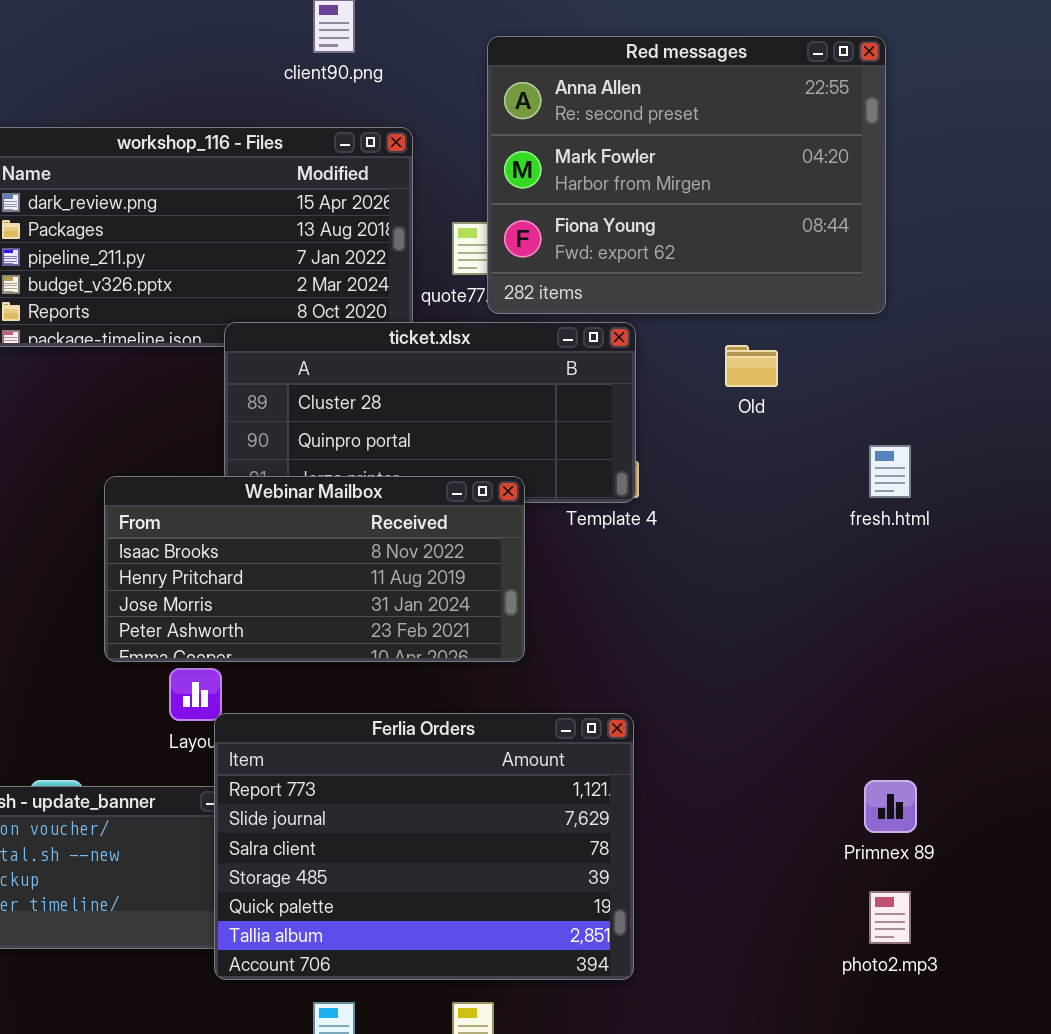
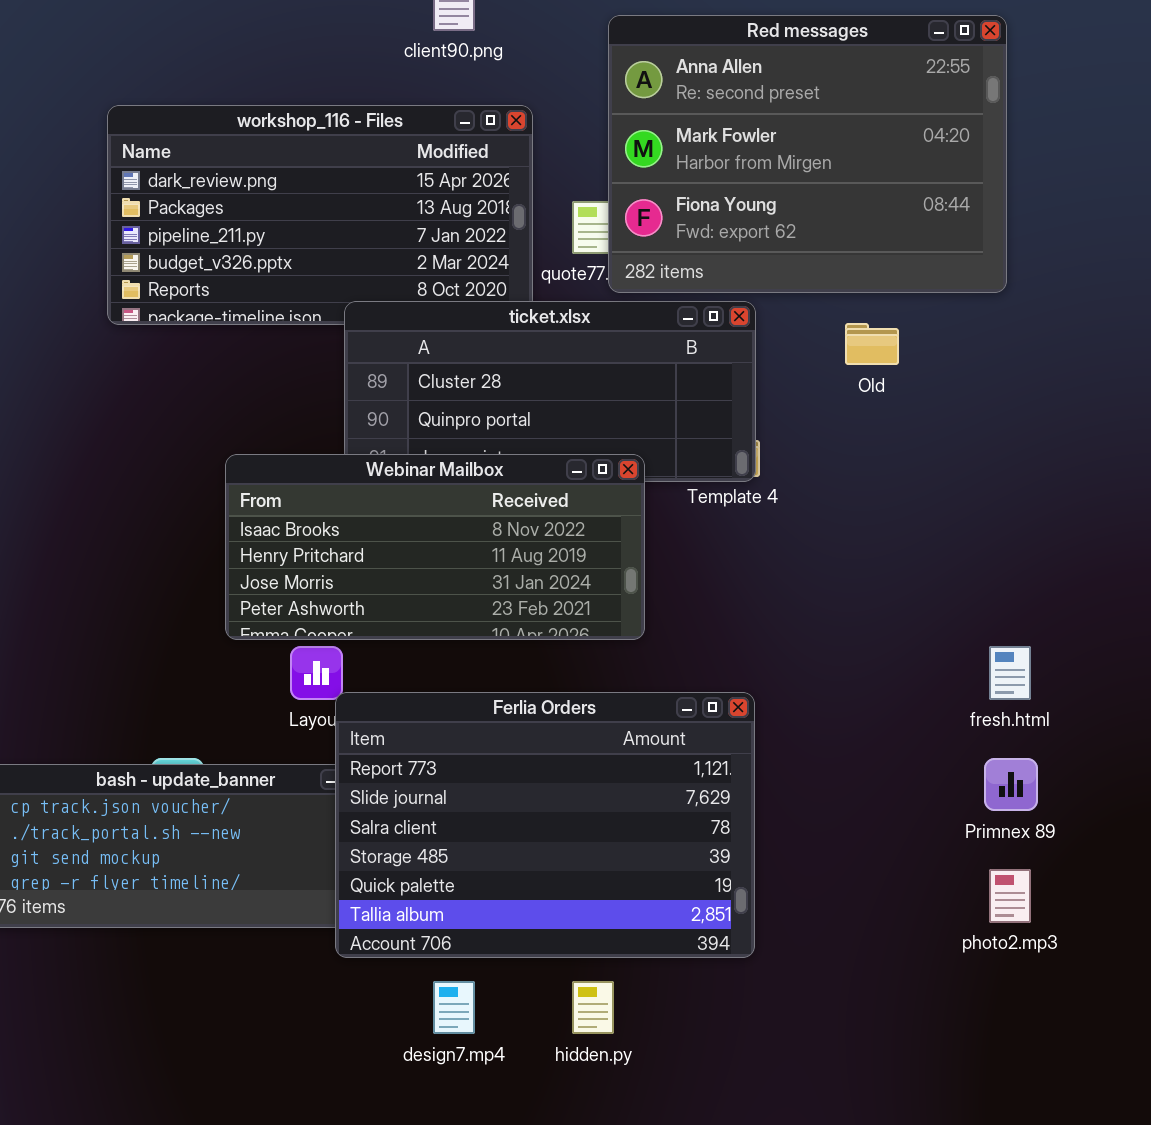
fresh.html: [869,445,911,498] -> [989,646,1031,700], moved

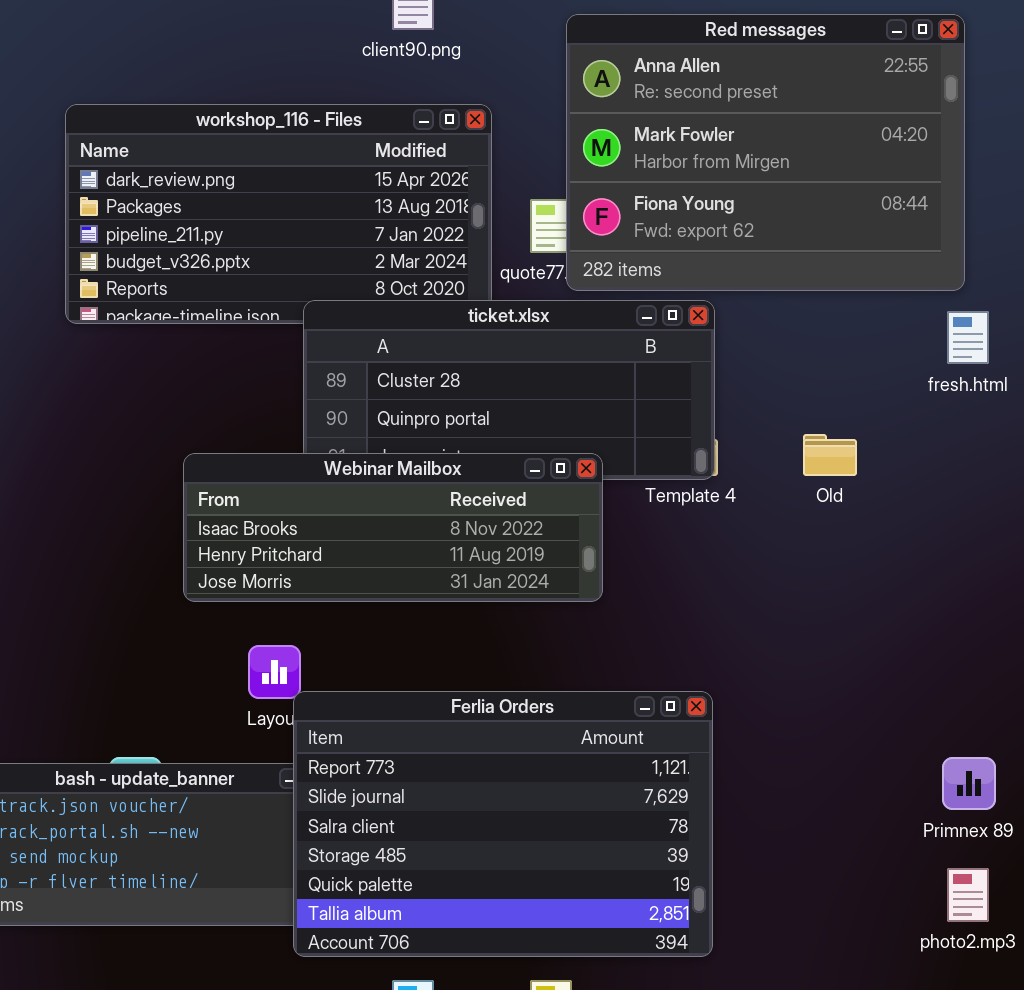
Old: [845,323,899,365] -> [803,434,857,476], moved
Webinar Mailbox: [225,454,645,640] -> [183,453,603,602], resized
fresh.html: [989,646,1031,700] -> [947,311,989,364], moved

